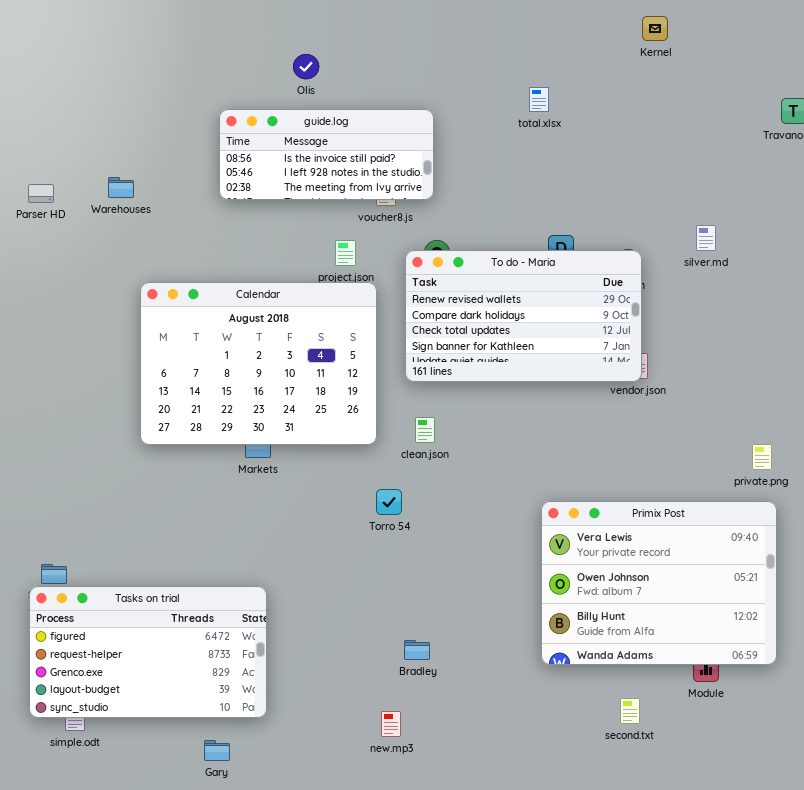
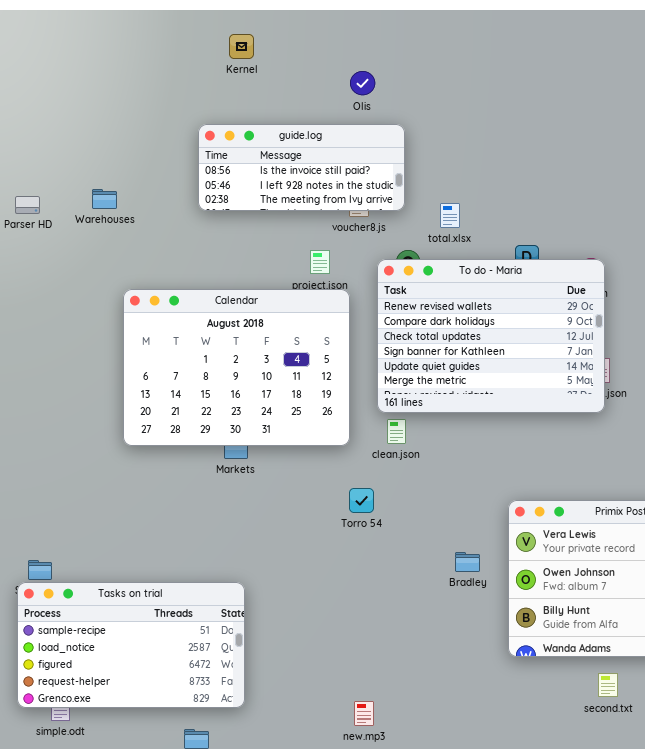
Kernel: [642,16,668,41] -> [229,34,254,59], moved
Olis: [293,54,319,79] -> [350,71,375,95], moved
total.xlsx: [529,87,549,112] -> [440,203,460,228], moved
To do - Maria: [405,250,642,382] -> [377,259,605,413], resized
Tasks on trial: [29,586,267,718] -> [17,582,245,708], scrolled up 2 rows
Bradley: [404,640,430,660] -> [455,552,480,572], moved
second.txt: [620,698,640,724] -> [598,673,618,697], moved

